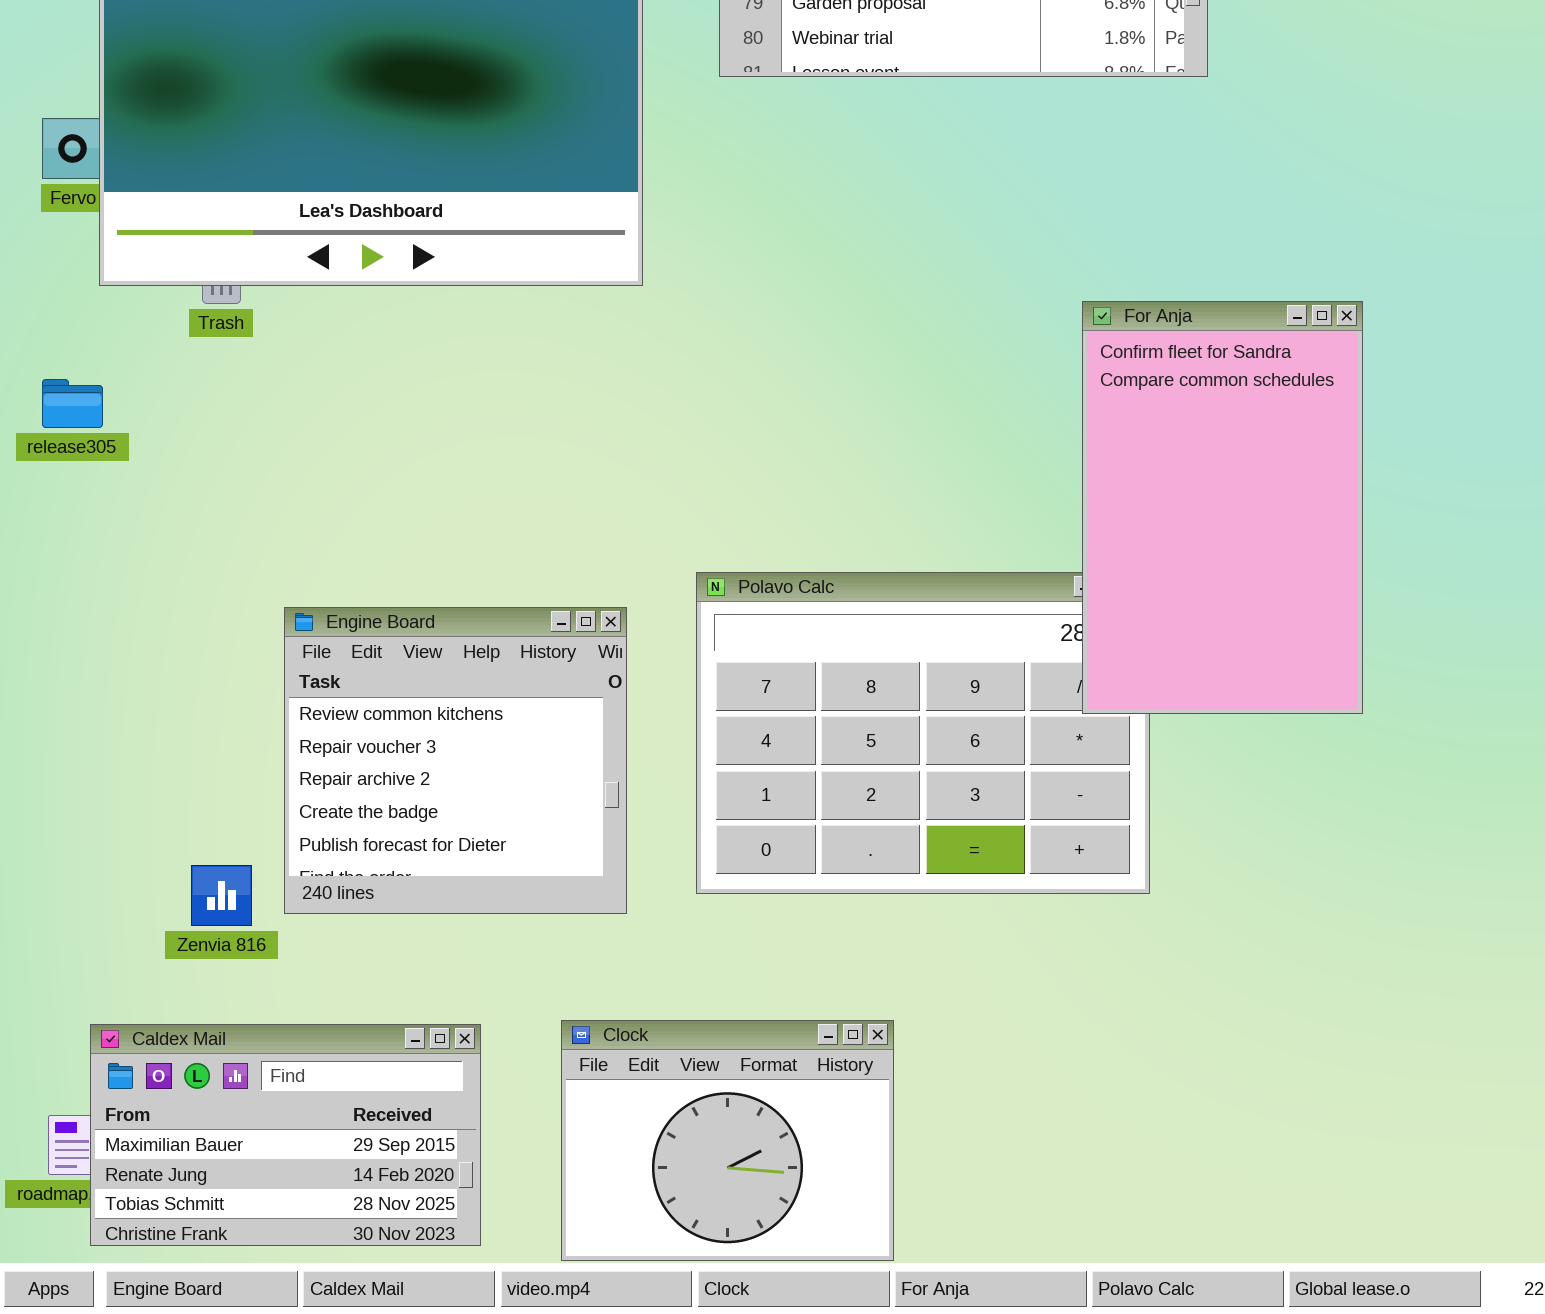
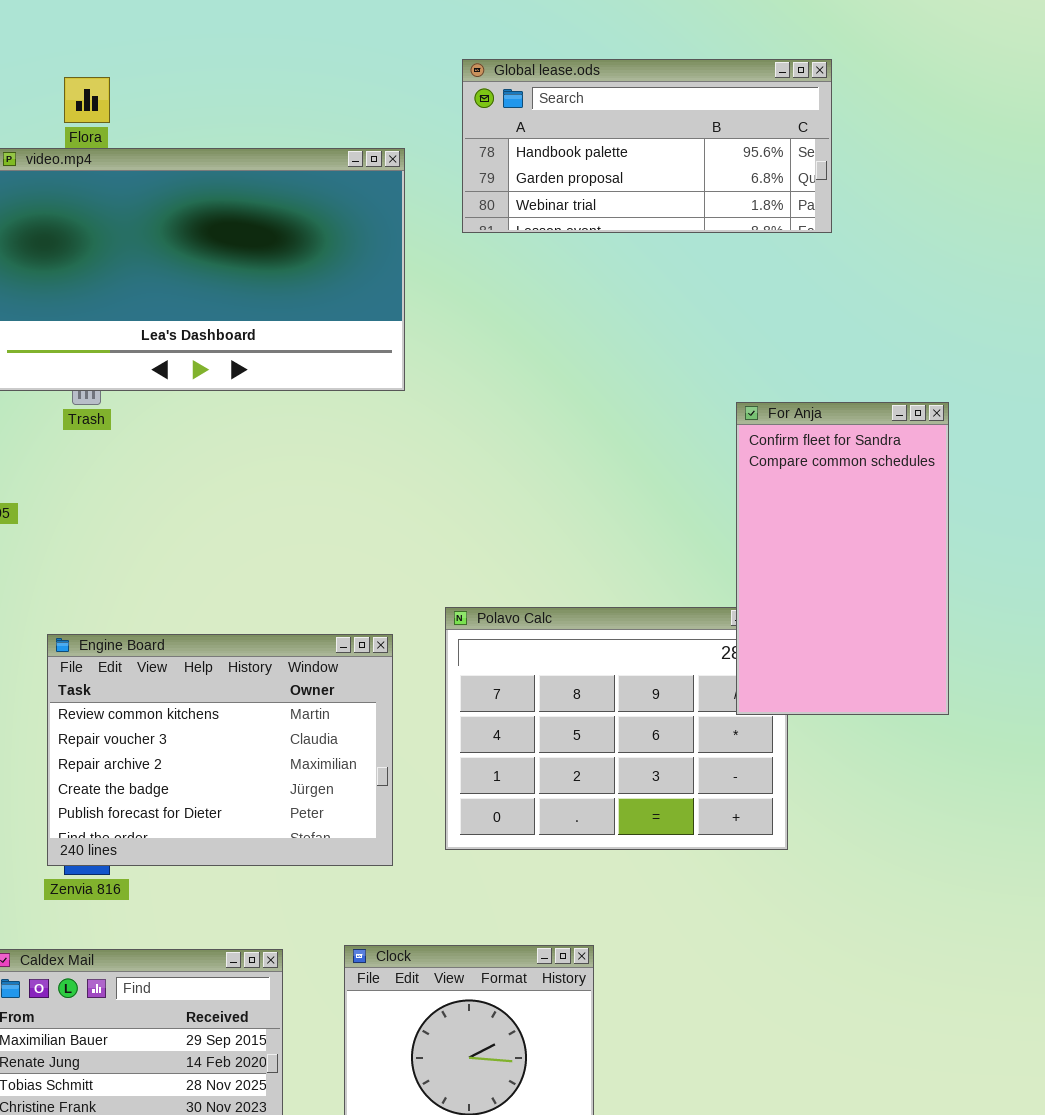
Engine Board: [284,607,627,914] -> [47,634,393,866], resized

